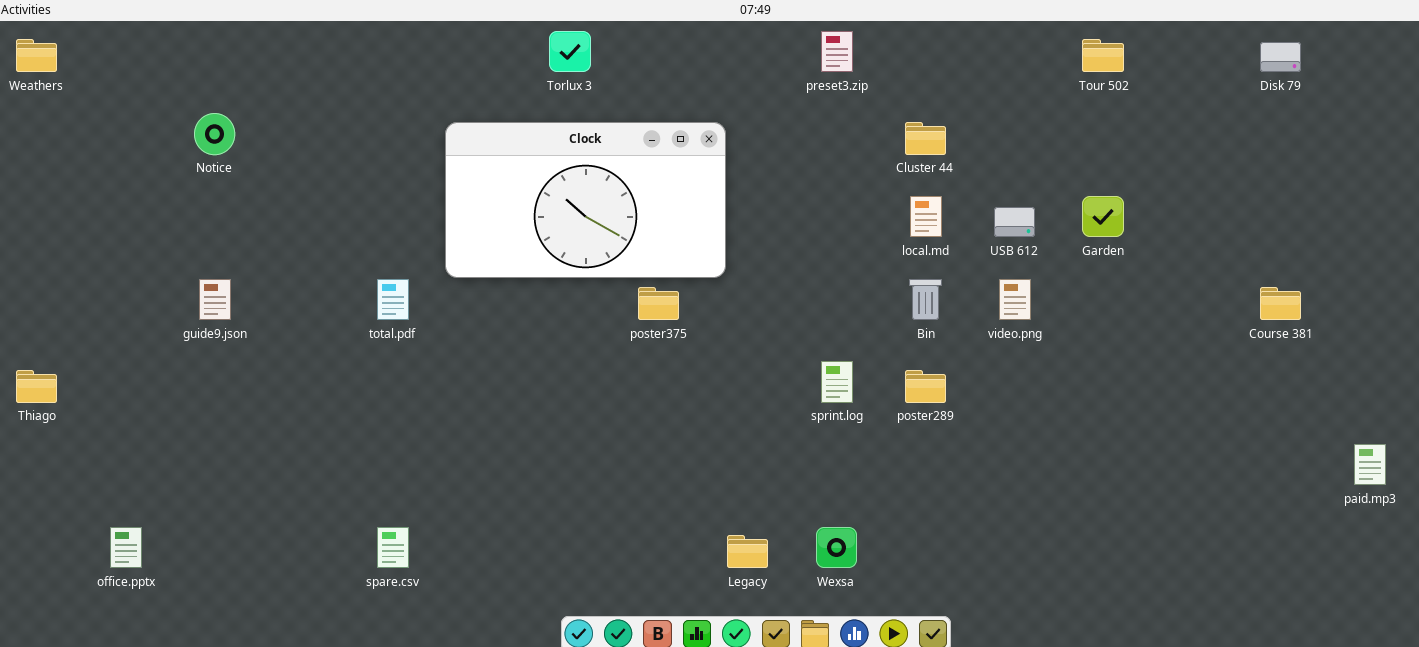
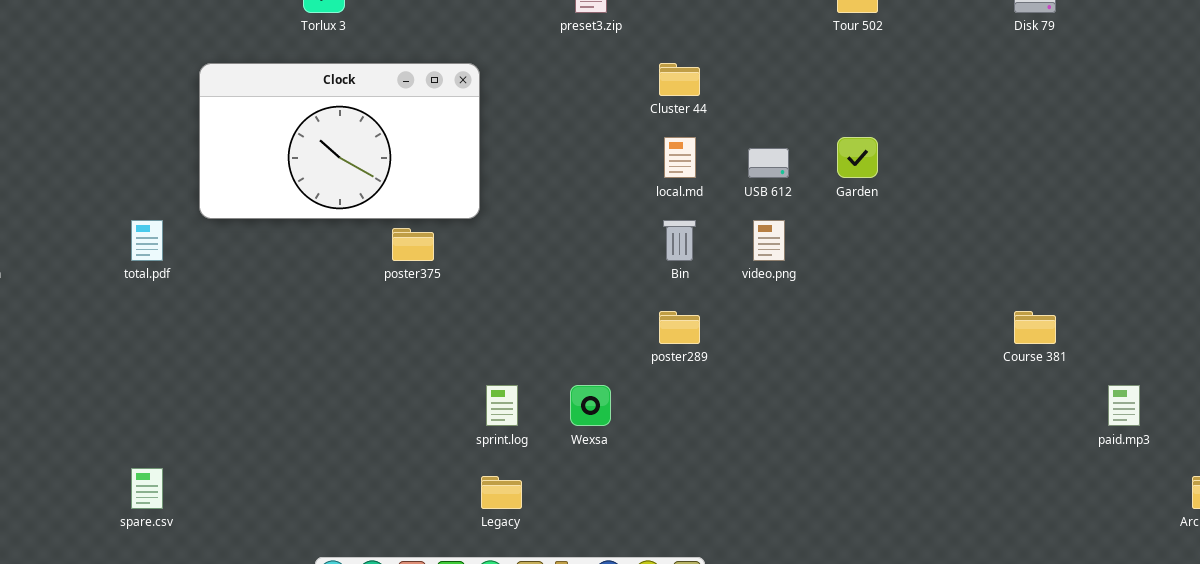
Course 381: [1260,287,1301,320] -> [1014,311,1056,344], moved
sprint.log: [821,361,853,403] -> [486,385,518,426], moved
Wexsa: [816,527,857,568] -> [570,385,611,426], moved

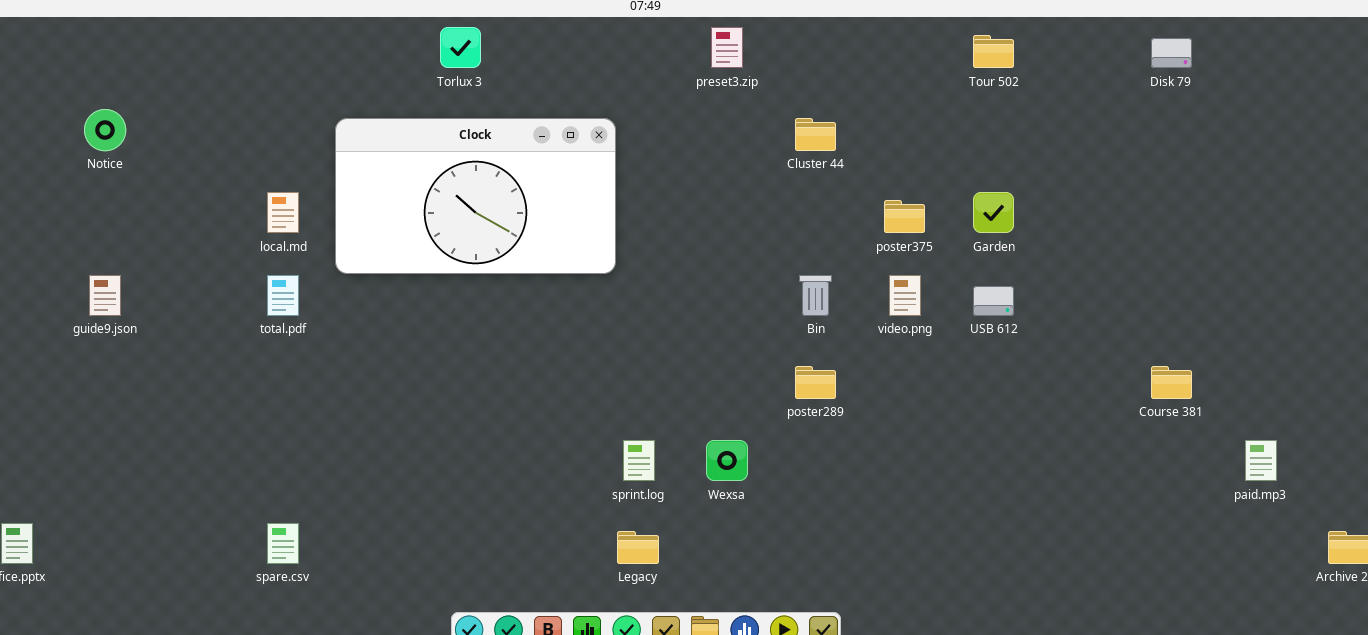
local.md: [664,137,696,178] -> [267,192,299,233], moved
USB 612: [748,148,789,178] -> [973,286,1014,316], moved
poster375: [392,228,434,261] -> [884,200,925,233], moved

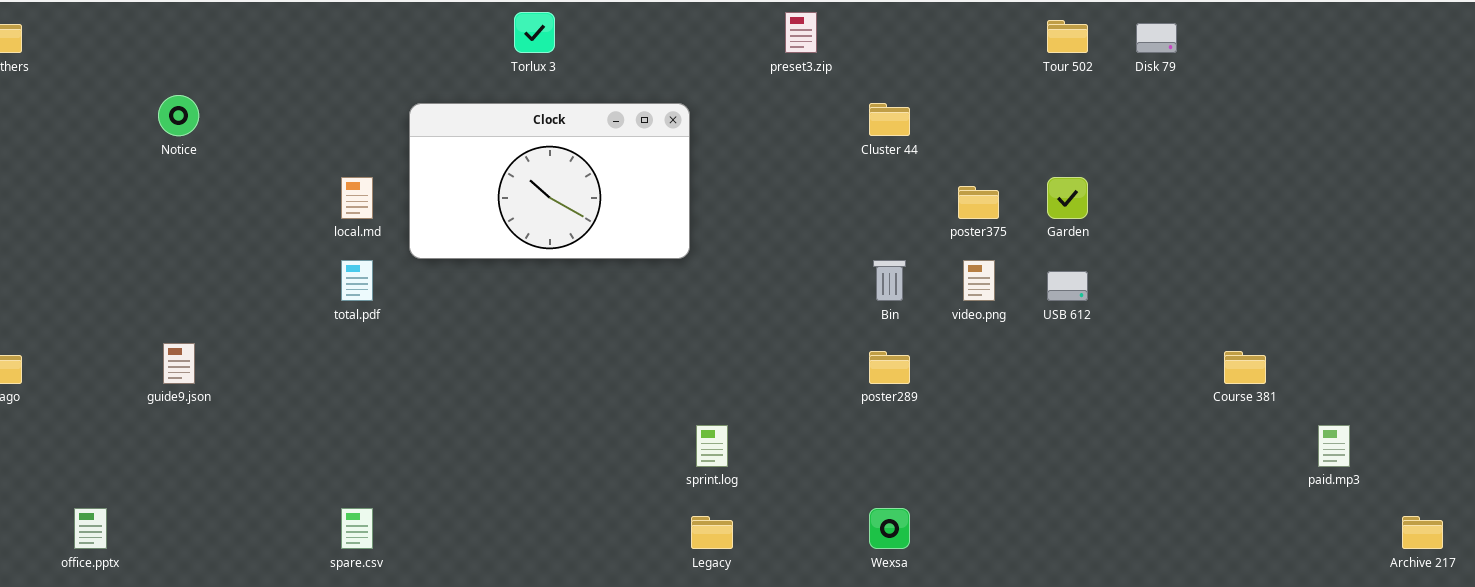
Disk 79: [1151,38,1192,68] -> [1136,23,1177,53], moved
guide9.json: [89,275,121,316] -> [163,343,195,384], moved
Wexsa: [706,440,748,481] -> [869,508,910,549], moved

